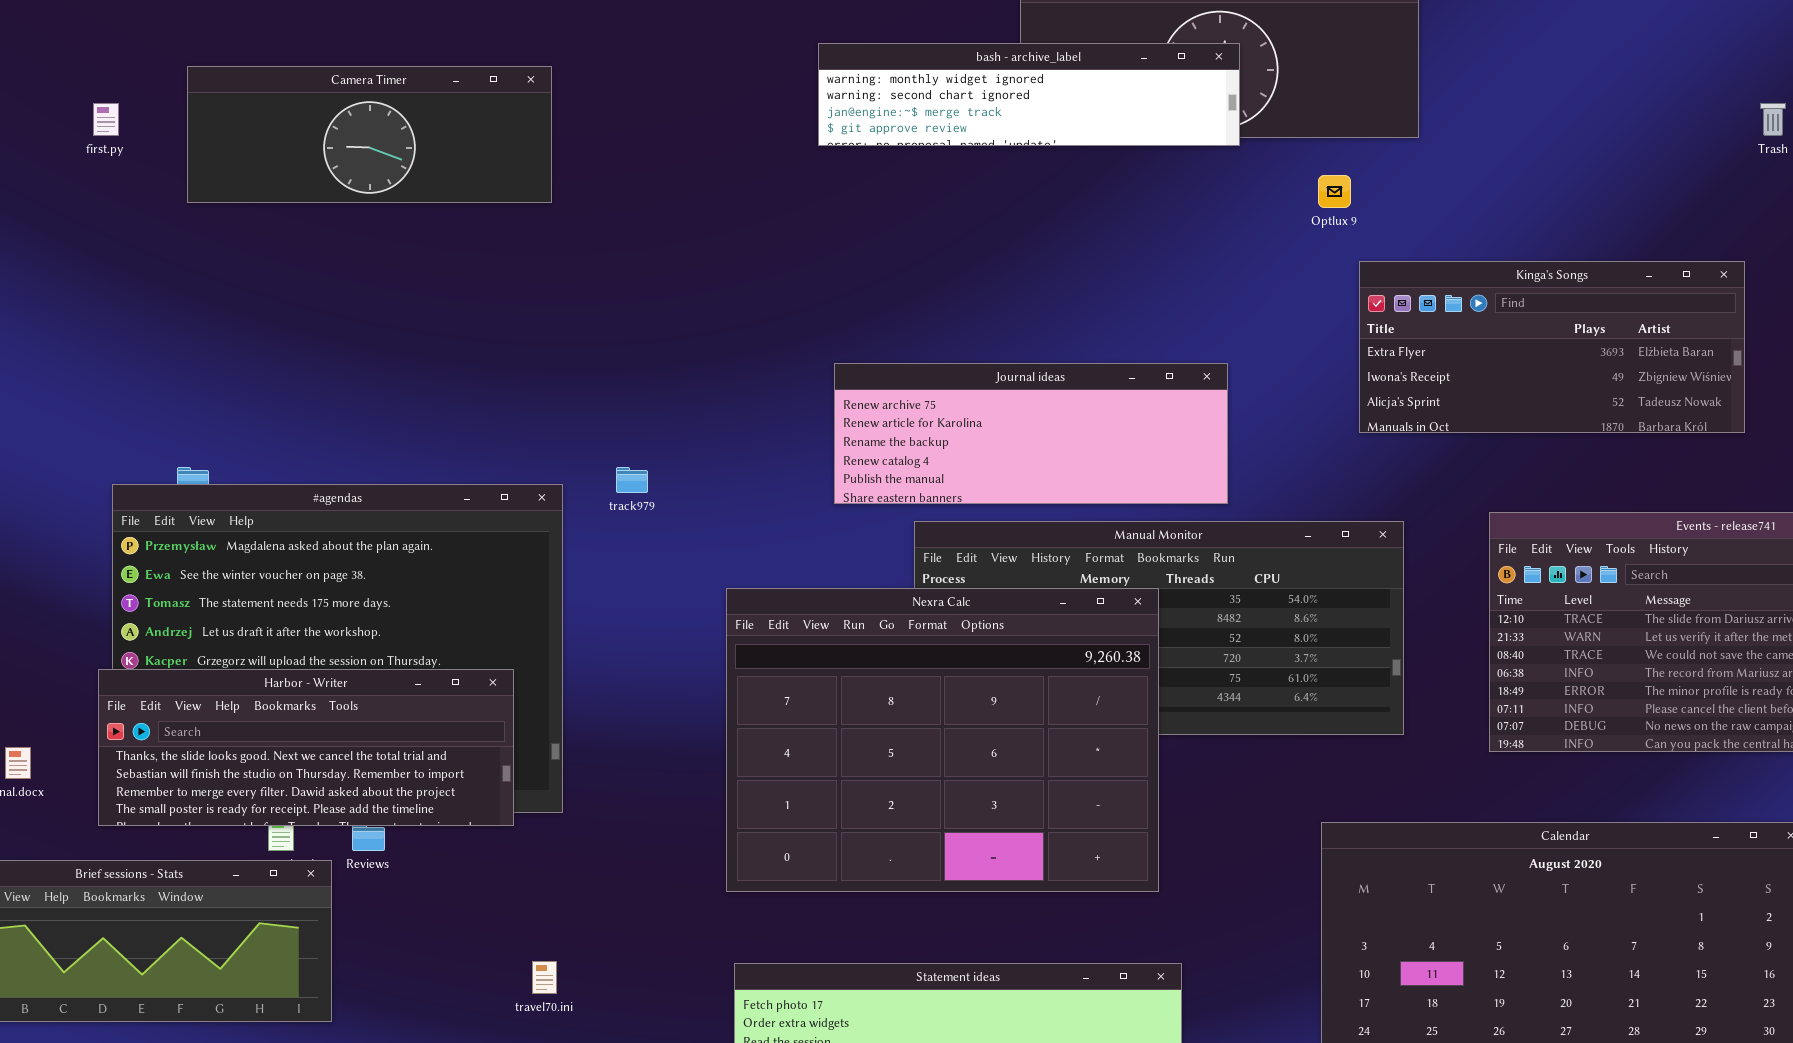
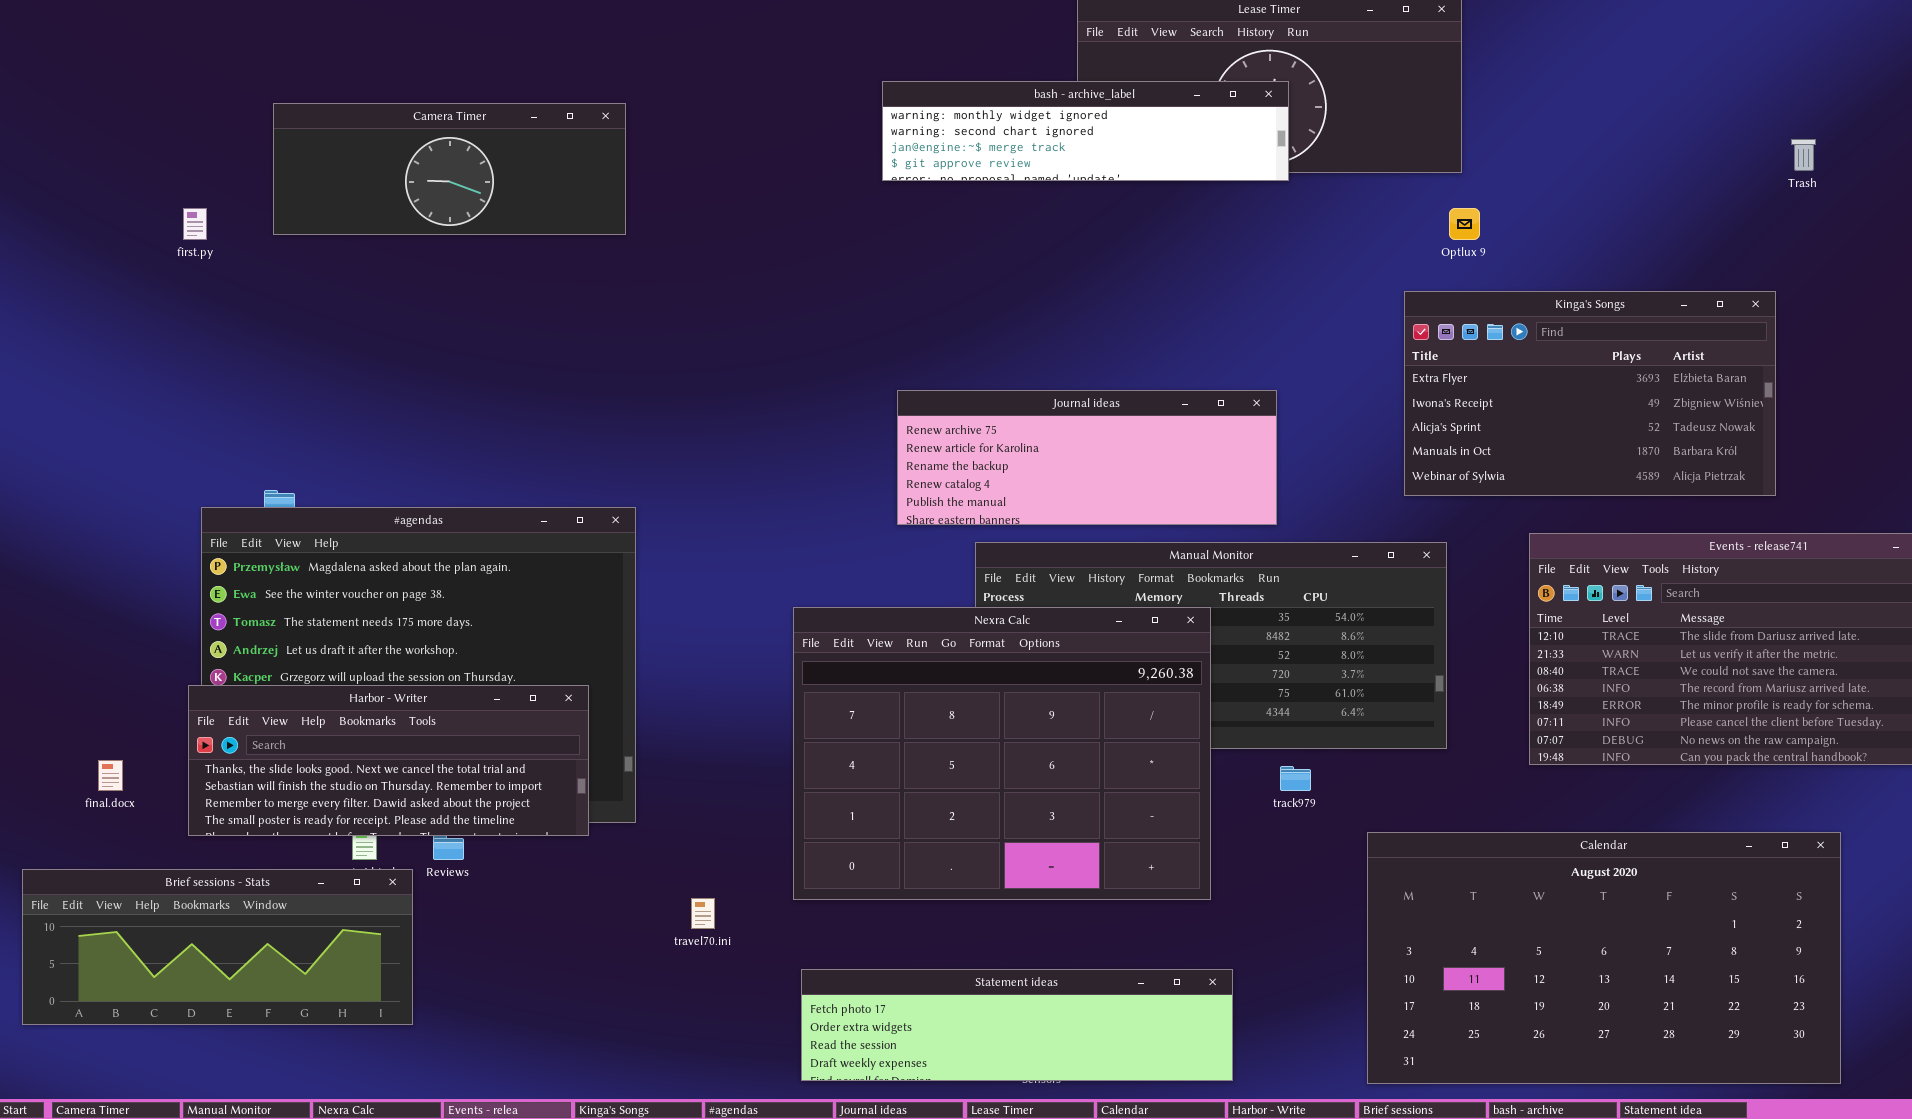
first.py: [93,103,119,136] -> [183,208,207,240], moved
Optlux 9: [1318,175,1351,208] -> [1449,208,1480,240], moved
Kinga's Songs: [1359,261,1745,433] -> [1404,291,1776,496], resized
track979: [616,467,648,493] -> [1280,766,1311,791], moved
travel70.ini: [532,961,557,994] -> [691,898,715,929], moved

